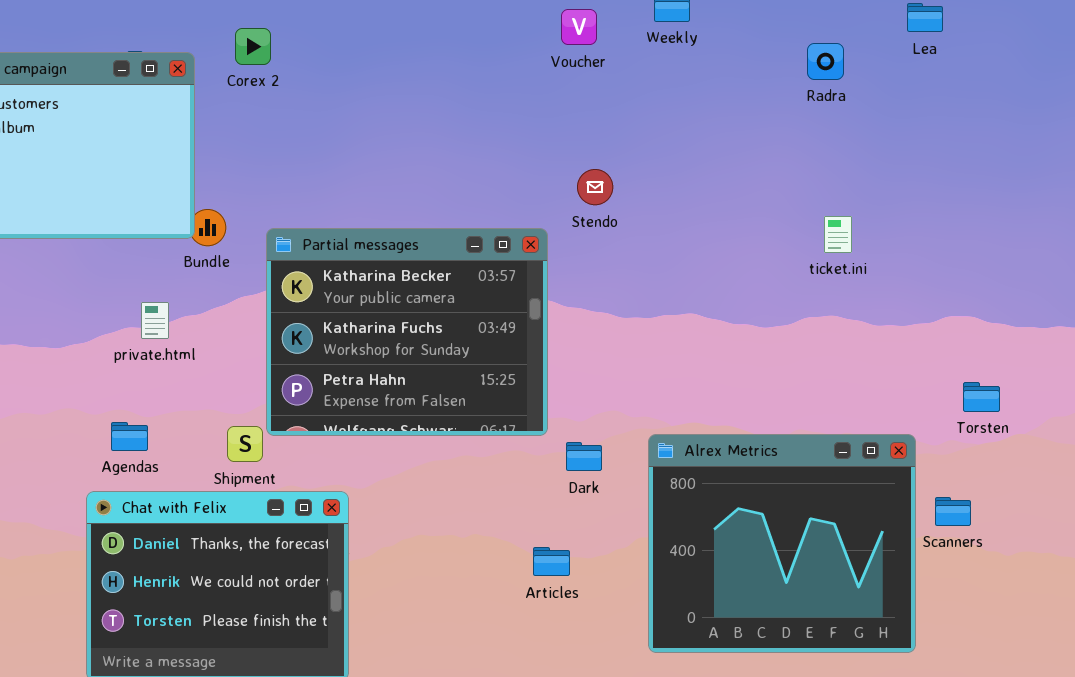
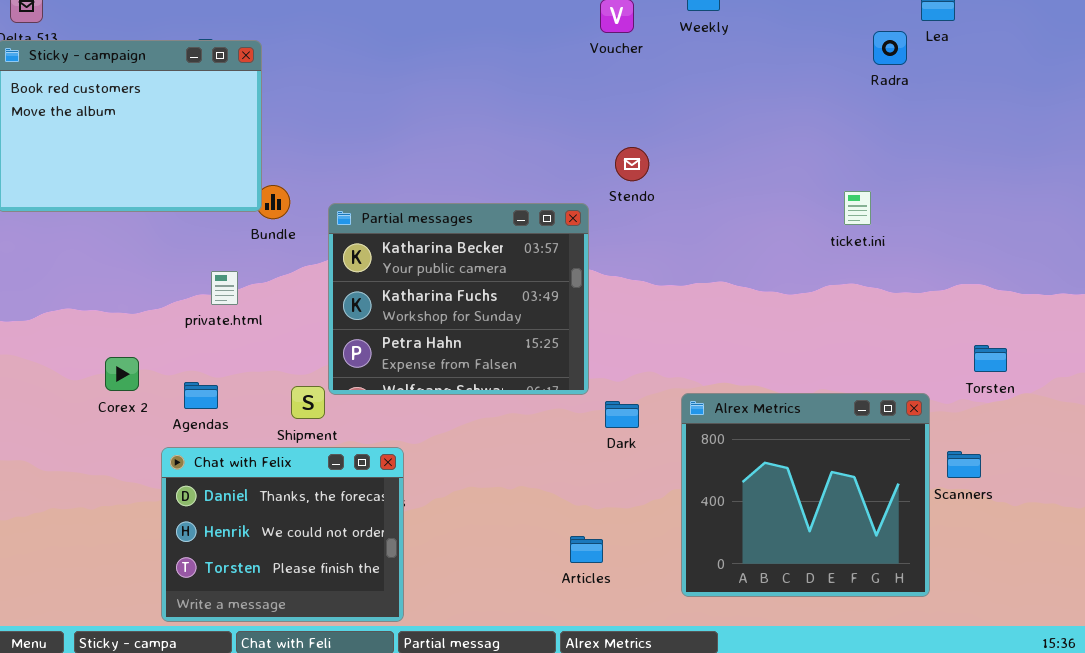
Corex 2: [235,28,271,65] -> [105,357,139,391], moved
Radra: [807,43,844,80] -> [873,31,907,65], moved
Articles: [533,547,570,576] -> [570,536,603,563], moved

